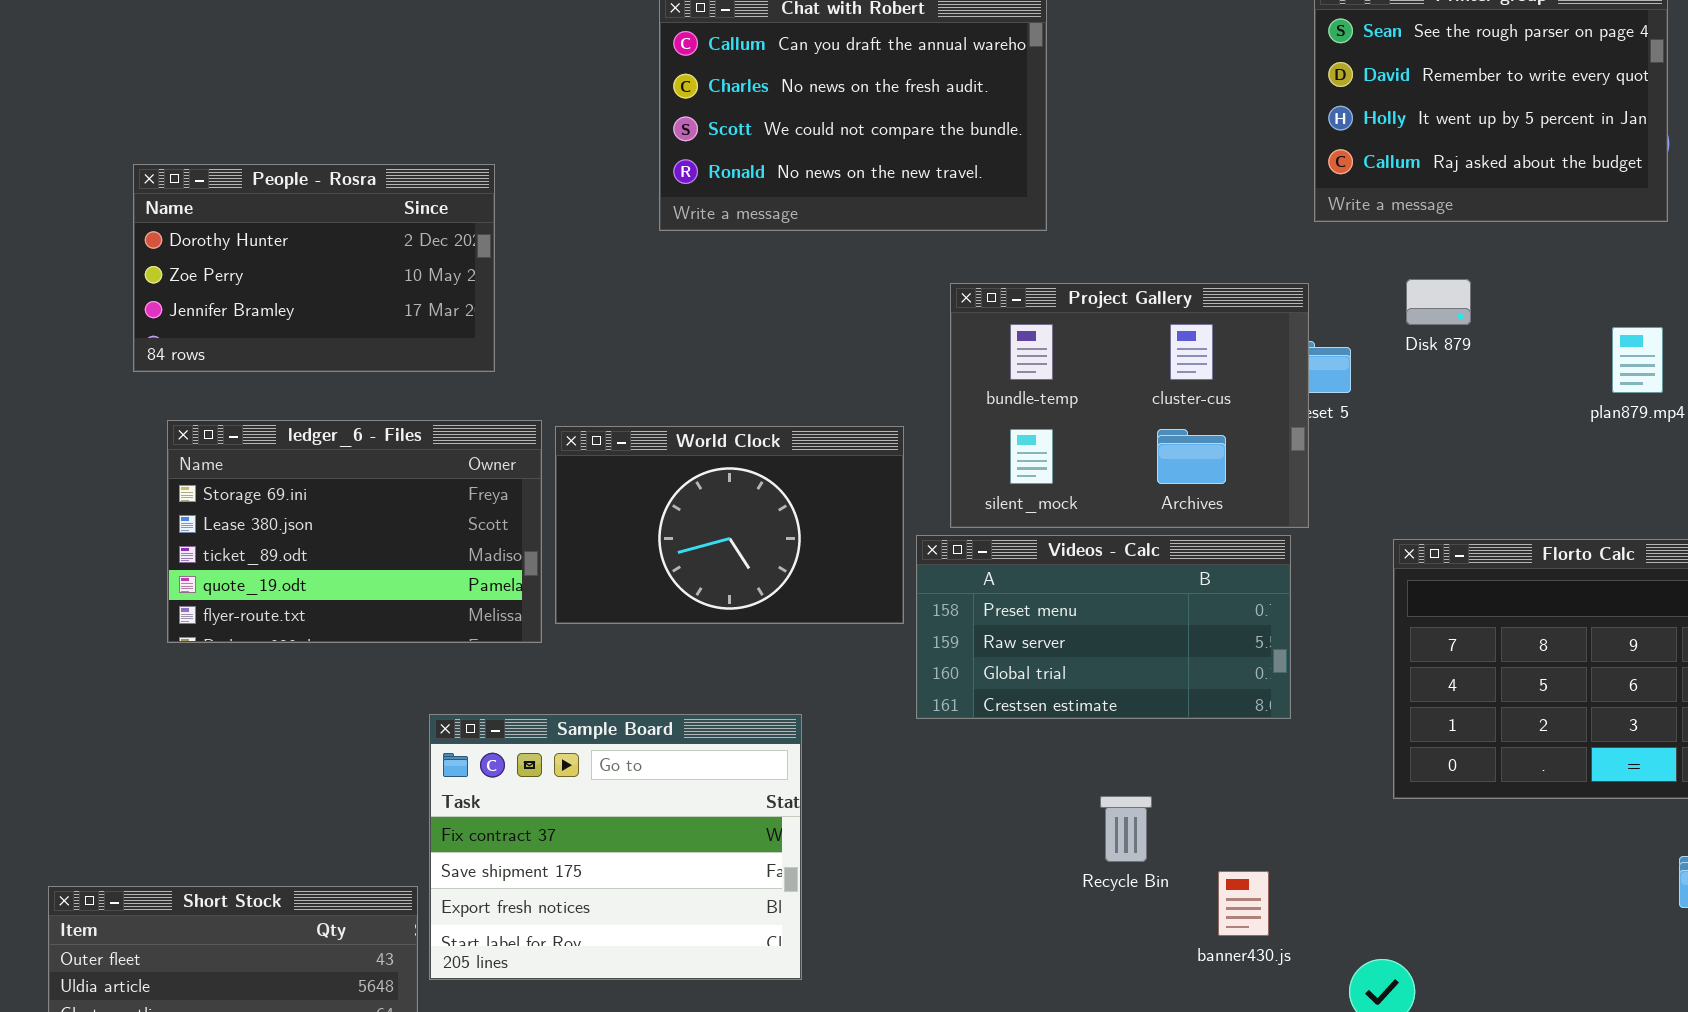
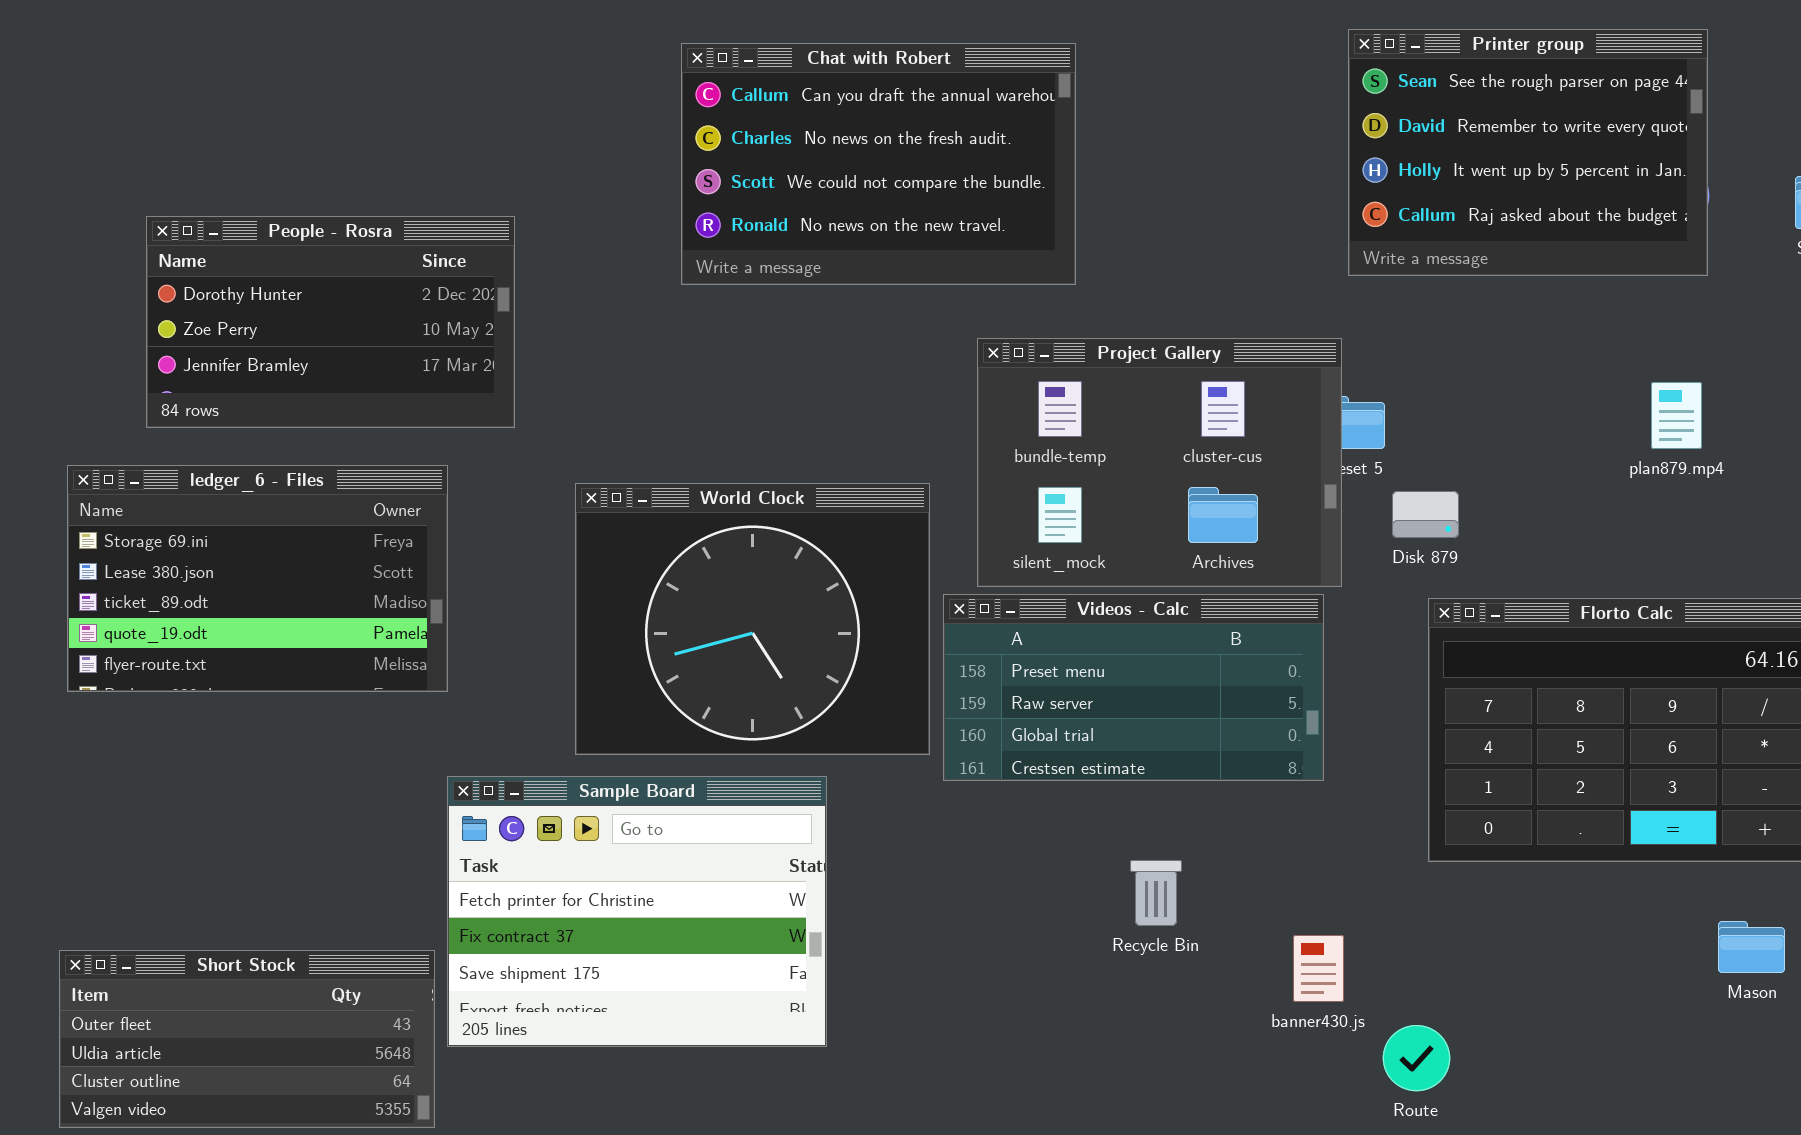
Disk 879: [1406,279,1471,325] -> [1392,491,1459,538], moved
ledger_6 - Files: [167,420,542,643] -> [67,465,448,692], moved
World Clock: [555,426,904,624] -> [575,483,930,755], resized
Sample Board: [429,714,802,980] -> [447,776,827,1047], scrolled up 1 row
banner430.js: [1218,871,1269,936] -> [1293,935,1344,1002], moved

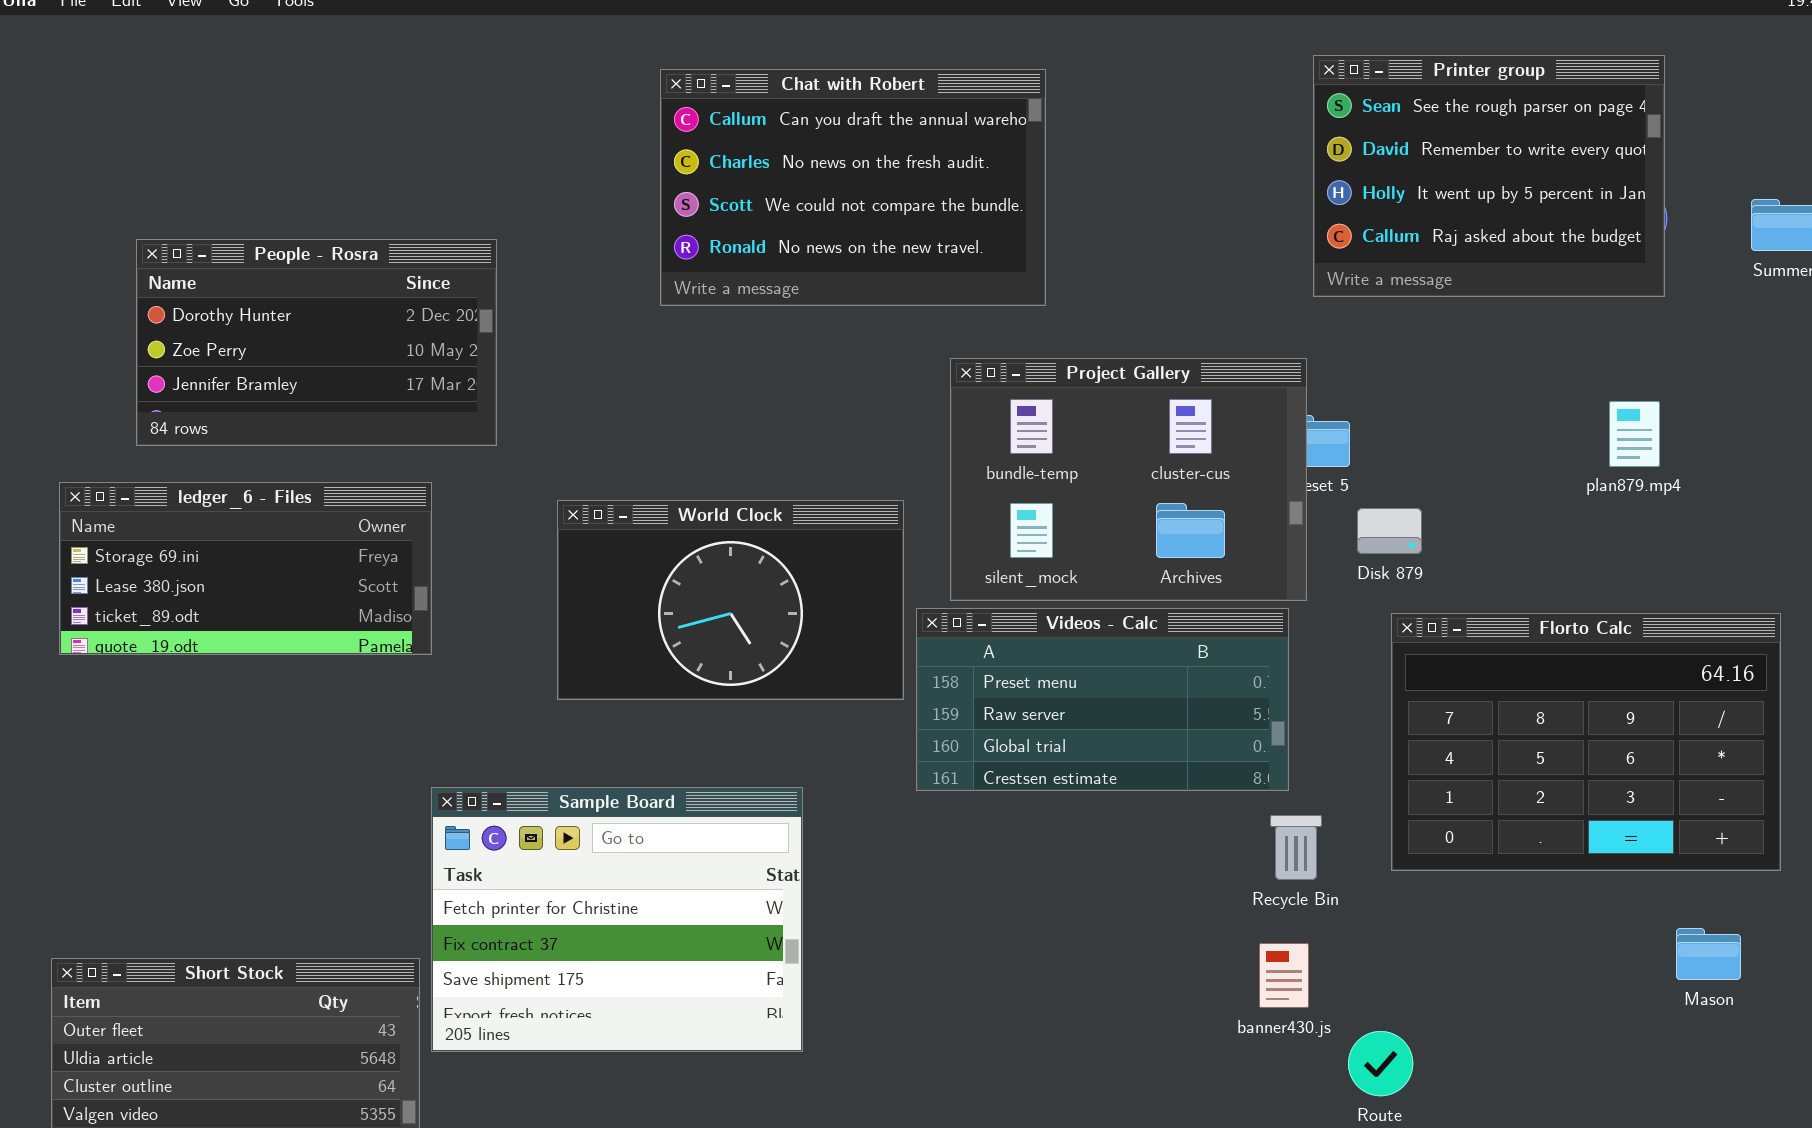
ledger_6 - Files: [67,465,448,692] -> [59,482,432,655], resized
World Clock: [575,483,930,755] -> [557,500,904,700], resized
Recycle Bin: [1130,860,1182,926] -> [1270,815,1322,880], moved

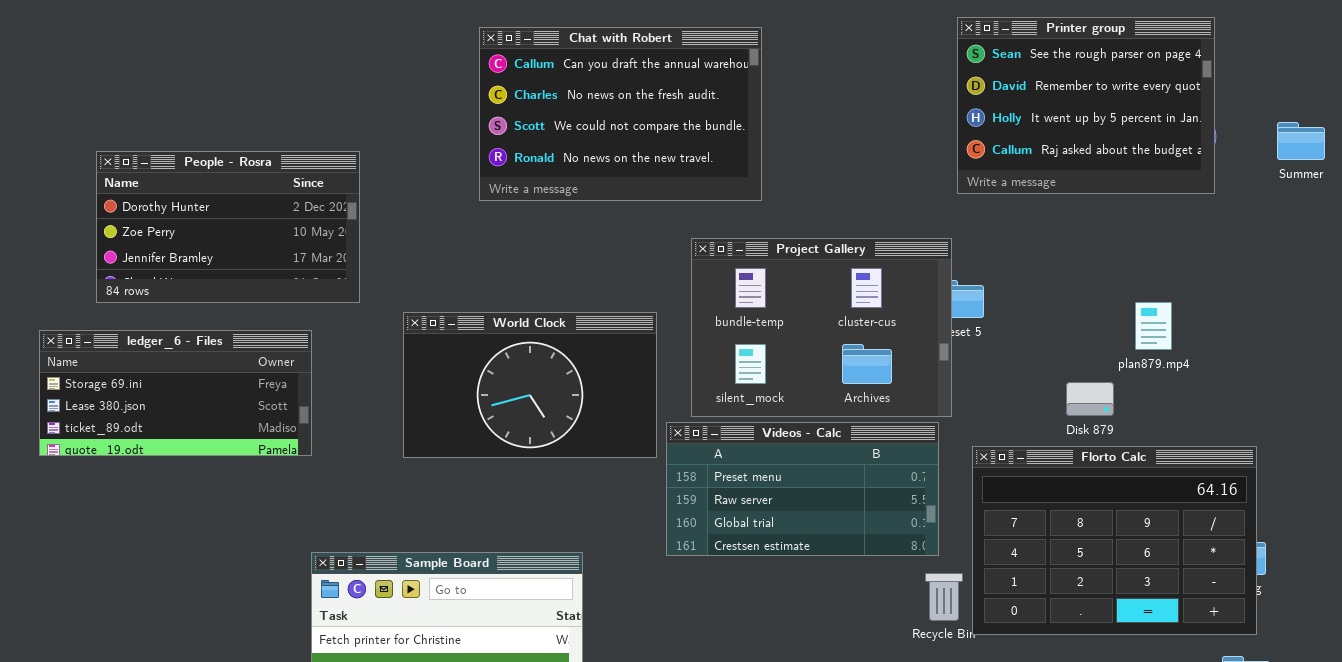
plan879.mp4: [1609,401,1660,467] -> [1135,302,1172,350], moved
World Clock: [557,500,904,700] -> [403,312,657,458], moved
Disk 879: [1357,508,1422,554] -> [1066,382,1114,416], moved
Florto Calc: [1391,613,1781,871] -> [972,446,1257,635], moved

